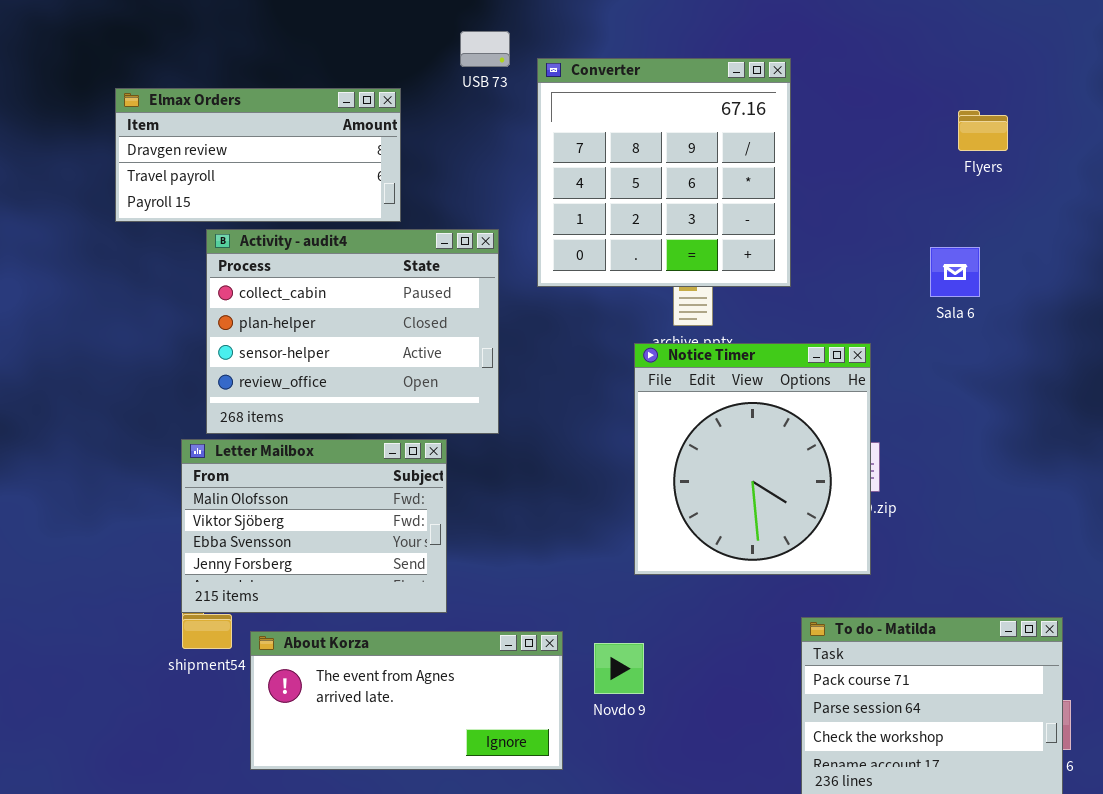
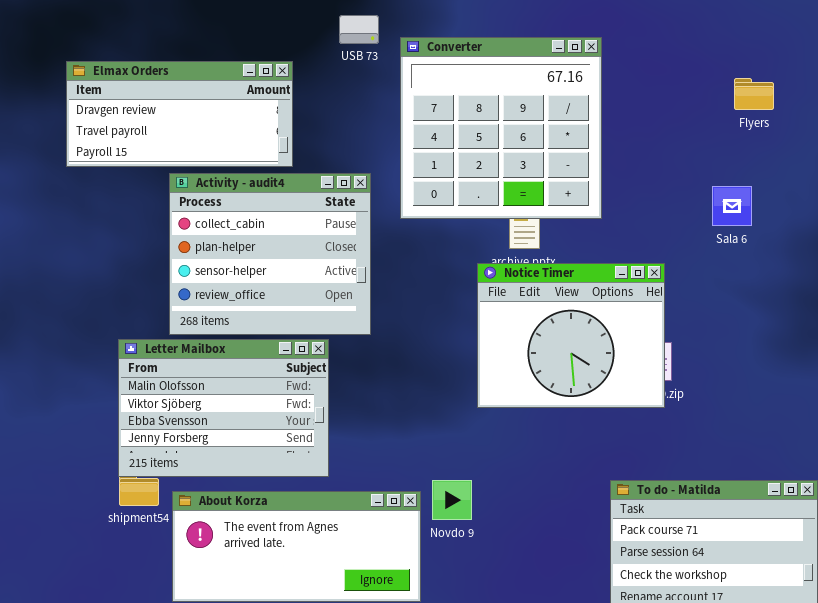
Activity - audit4: [206,229,499,434] -> [169,173,371,335], resized
Notice Timer: [634,343,871,575] -> [477,263,665,408], resized
Novdo 9: [594,643,644,694] -> [432,480,472,520], moved

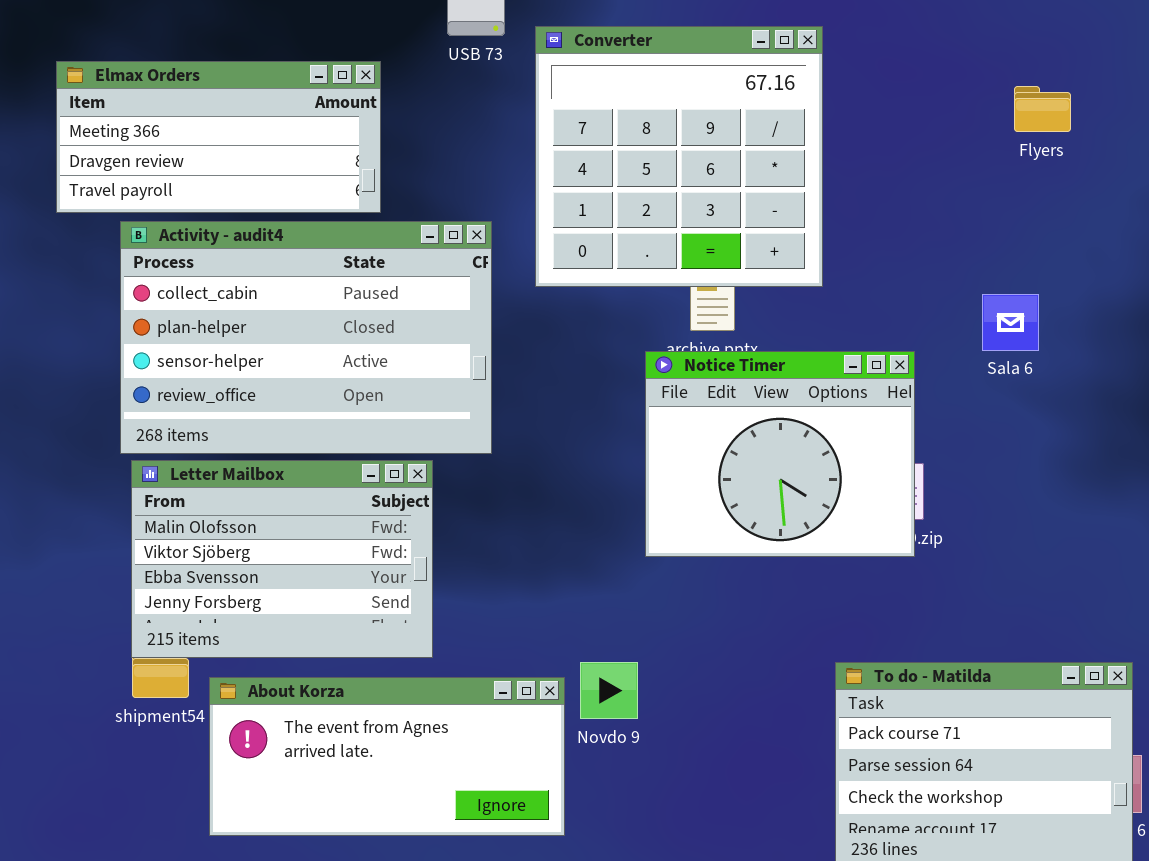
Elmax Orders: [66,61,293,167] -> [56,61,381,213], scrolled up 1 row
Activity - audit4: [169,173,371,335] -> [120,221,492,454], resized
Sala 6: [712,186,752,226] -> [982,294,1039,351], moved

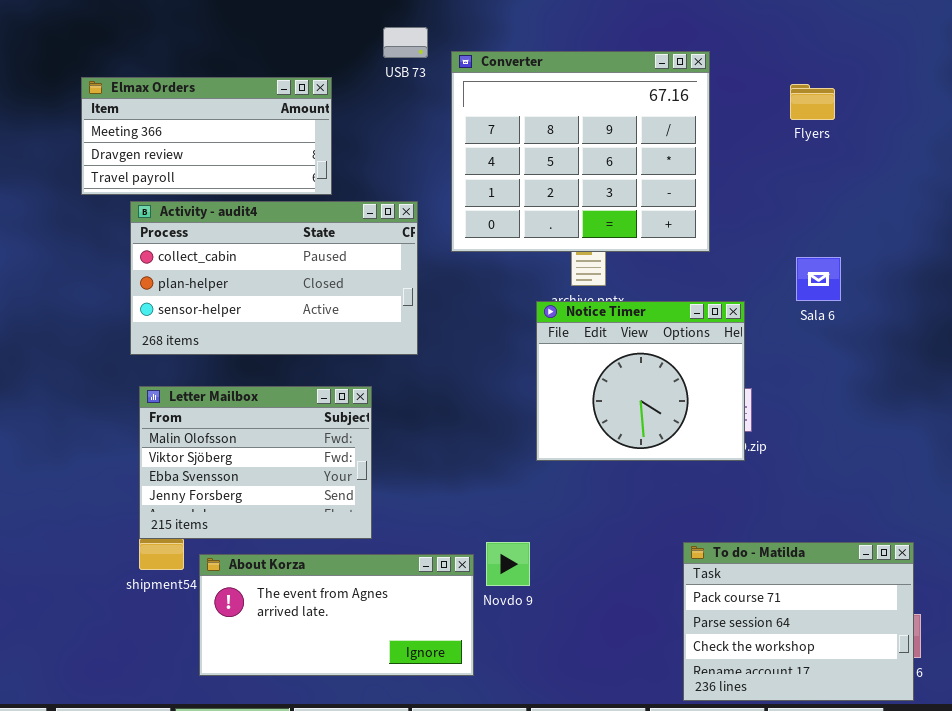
Converter: [535,26,823,287] -> [451,51,710,252], resized
Flyers: [1014,86,1071,132] -> [790,84,835,120], moved
Activity - audit4: [120,221,492,454] -> [130,201,418,355], resized

